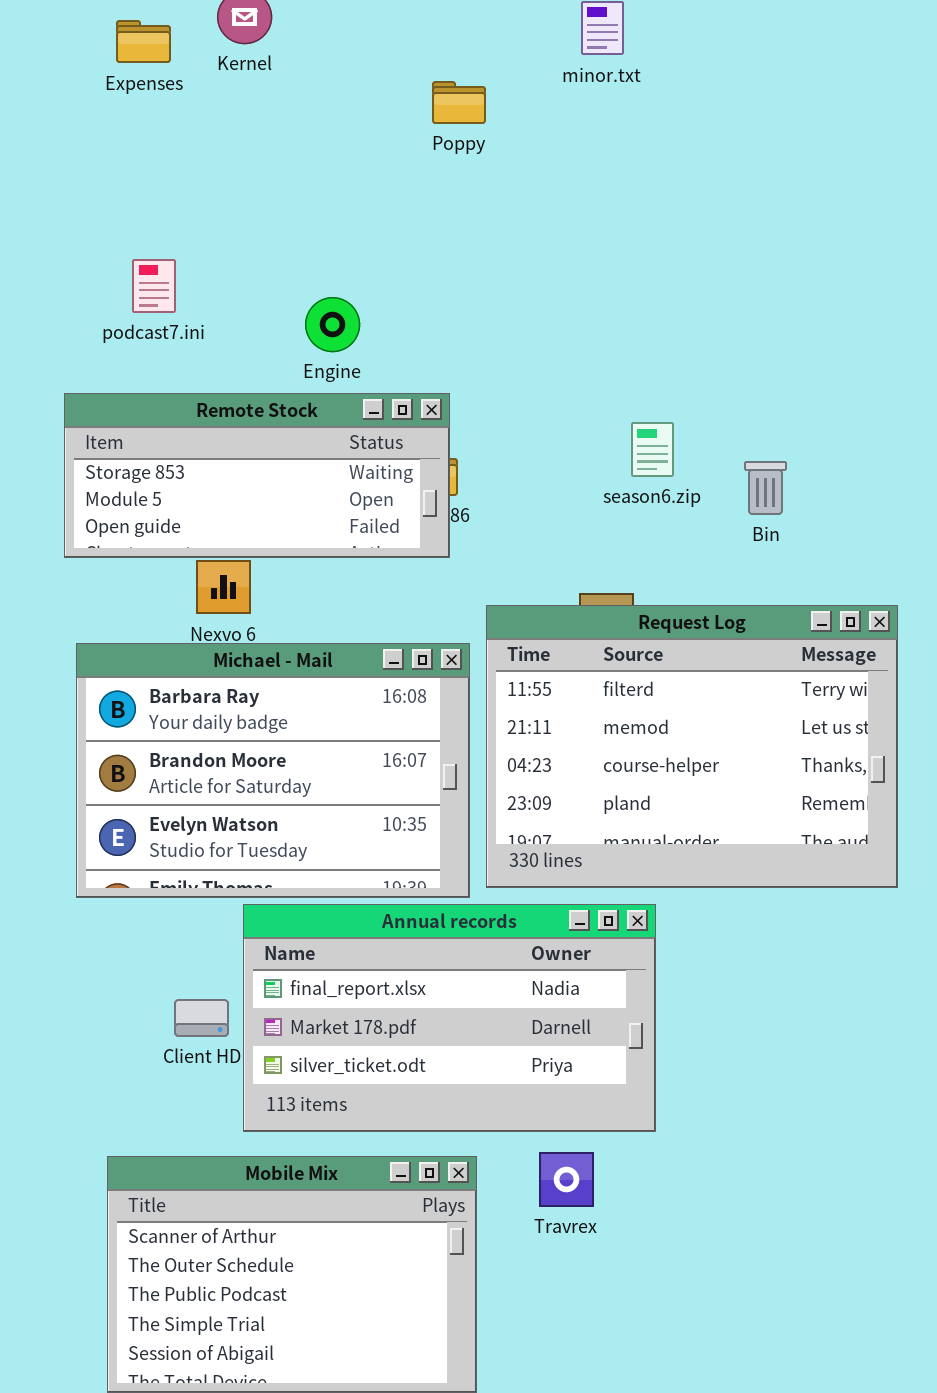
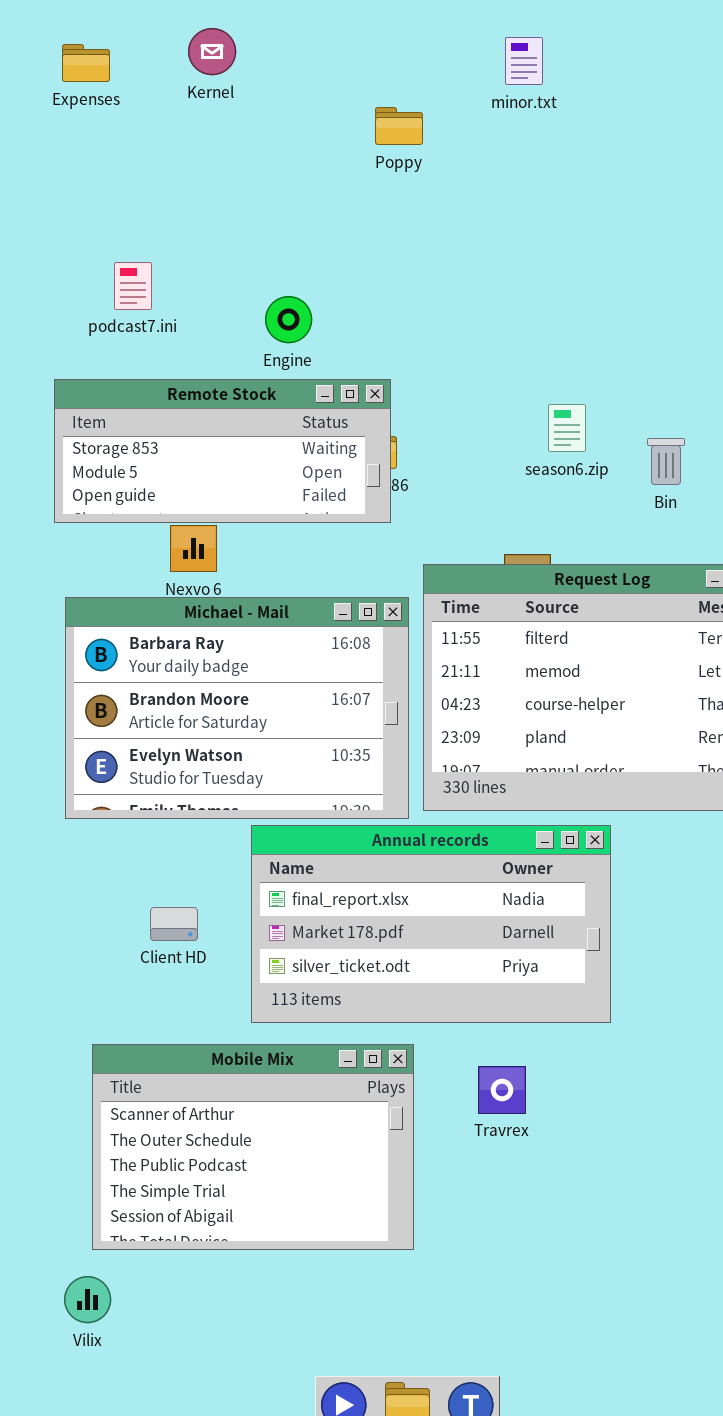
Expenses: [116,20,171,63] -> [62,44,110,82], moved
Annual records: [243,904,656,1132] -> [251,825,611,1023], moved
Travrex: [539,1152,594,1207] -> [478,1066,526,1114], moved

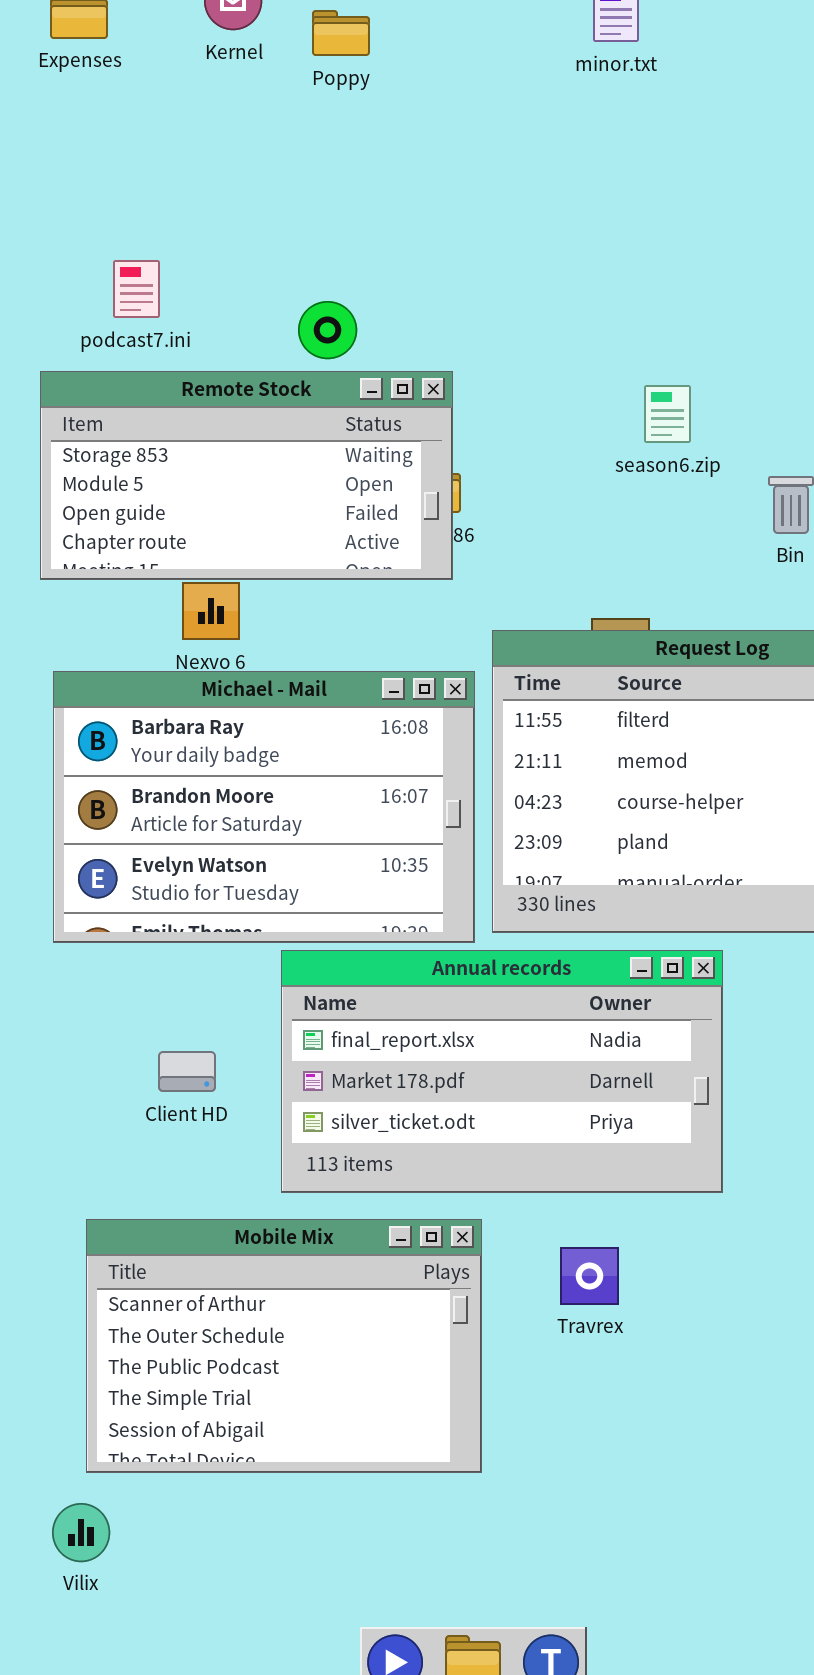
Poppy: [375,107,423,145] -> [312,10,370,56], moved
Remote Stock: [54,379,391,523] -> [40,371,453,580], resized
season6.zip: [548,404,586,452] -> [644,385,691,443], moved

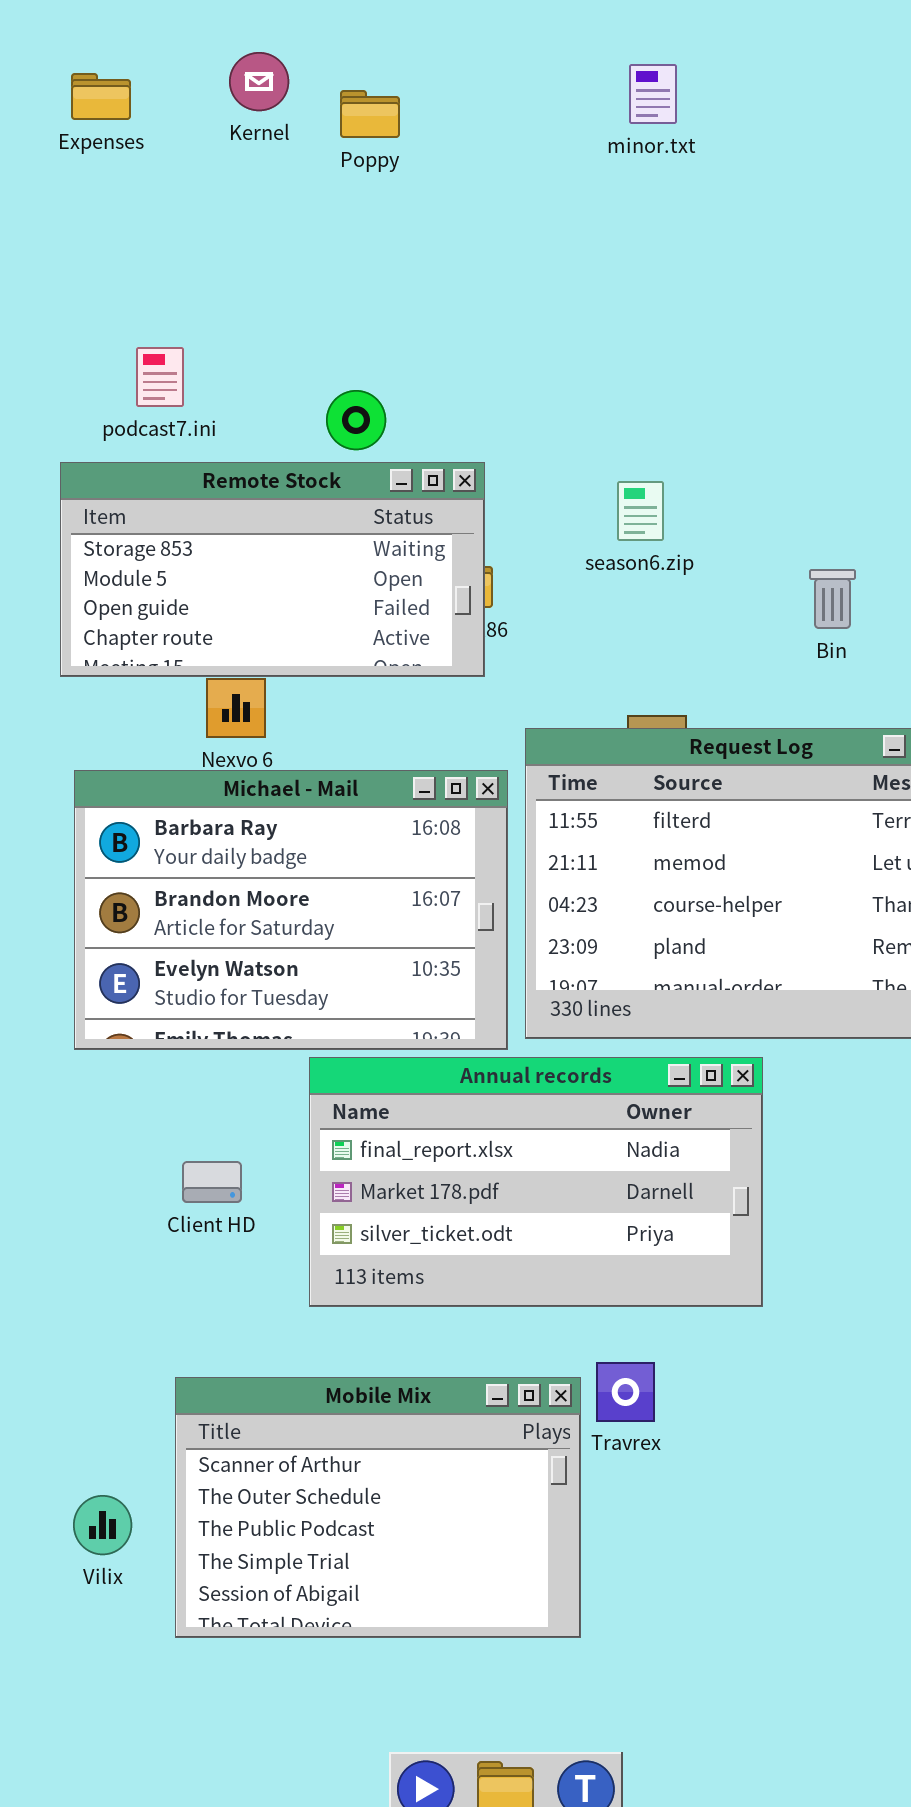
season6.zip: [644,385,691,443] -> [617,481,664,541], moved
Mobile Mix: [86,1219,482,1473] -> [175,1377,581,1638], moved
Vilix: [52,1503,110,1562] -> [73,1495,132,1555], moved

